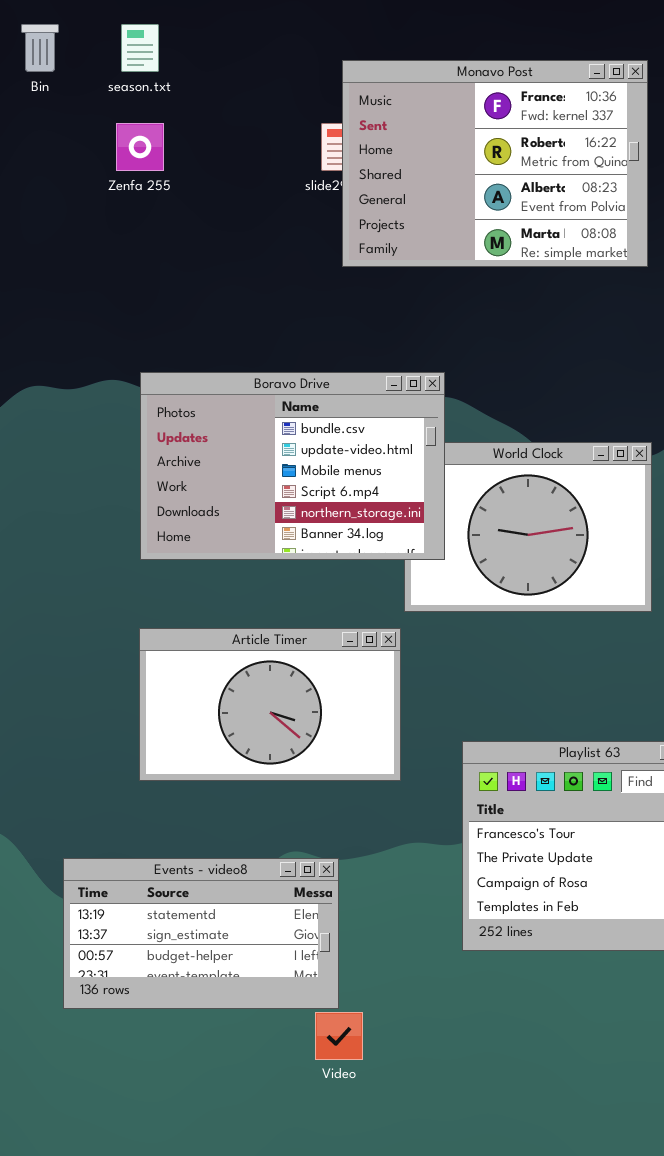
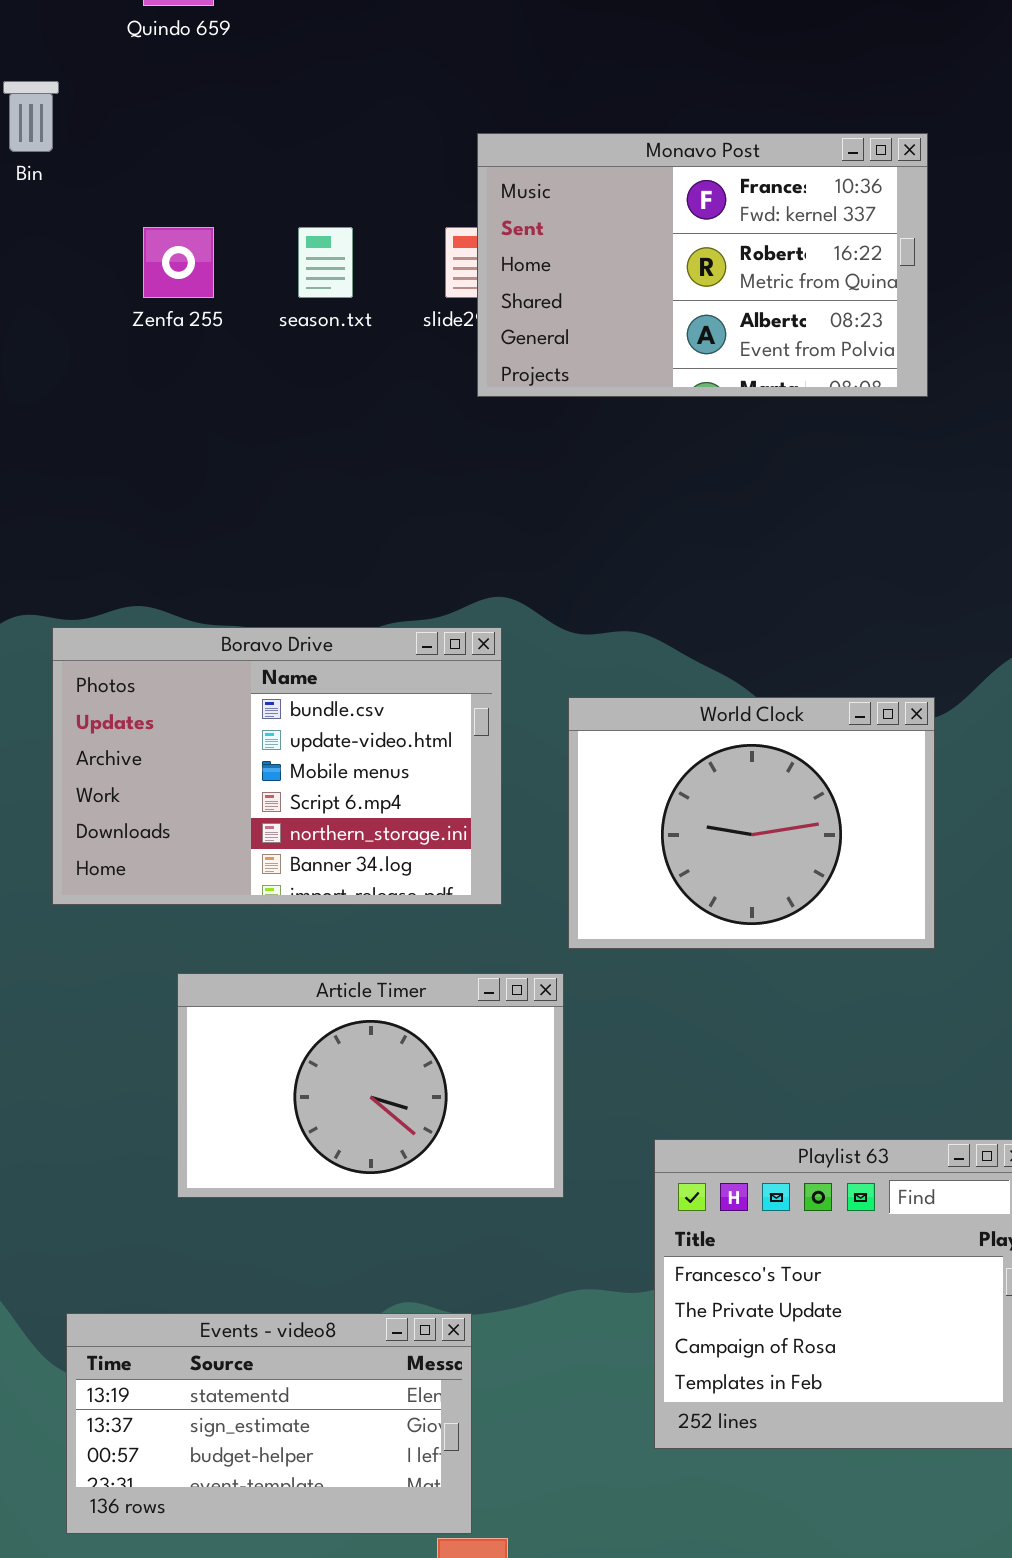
season.txt: [121,24,159,72] -> [298,227,353,298], moved
Monavo Post: [342,60,648,267] -> [477,133,928,397], resized
Boravo Drive: [140,372,445,560] -> [52,627,502,905], moved

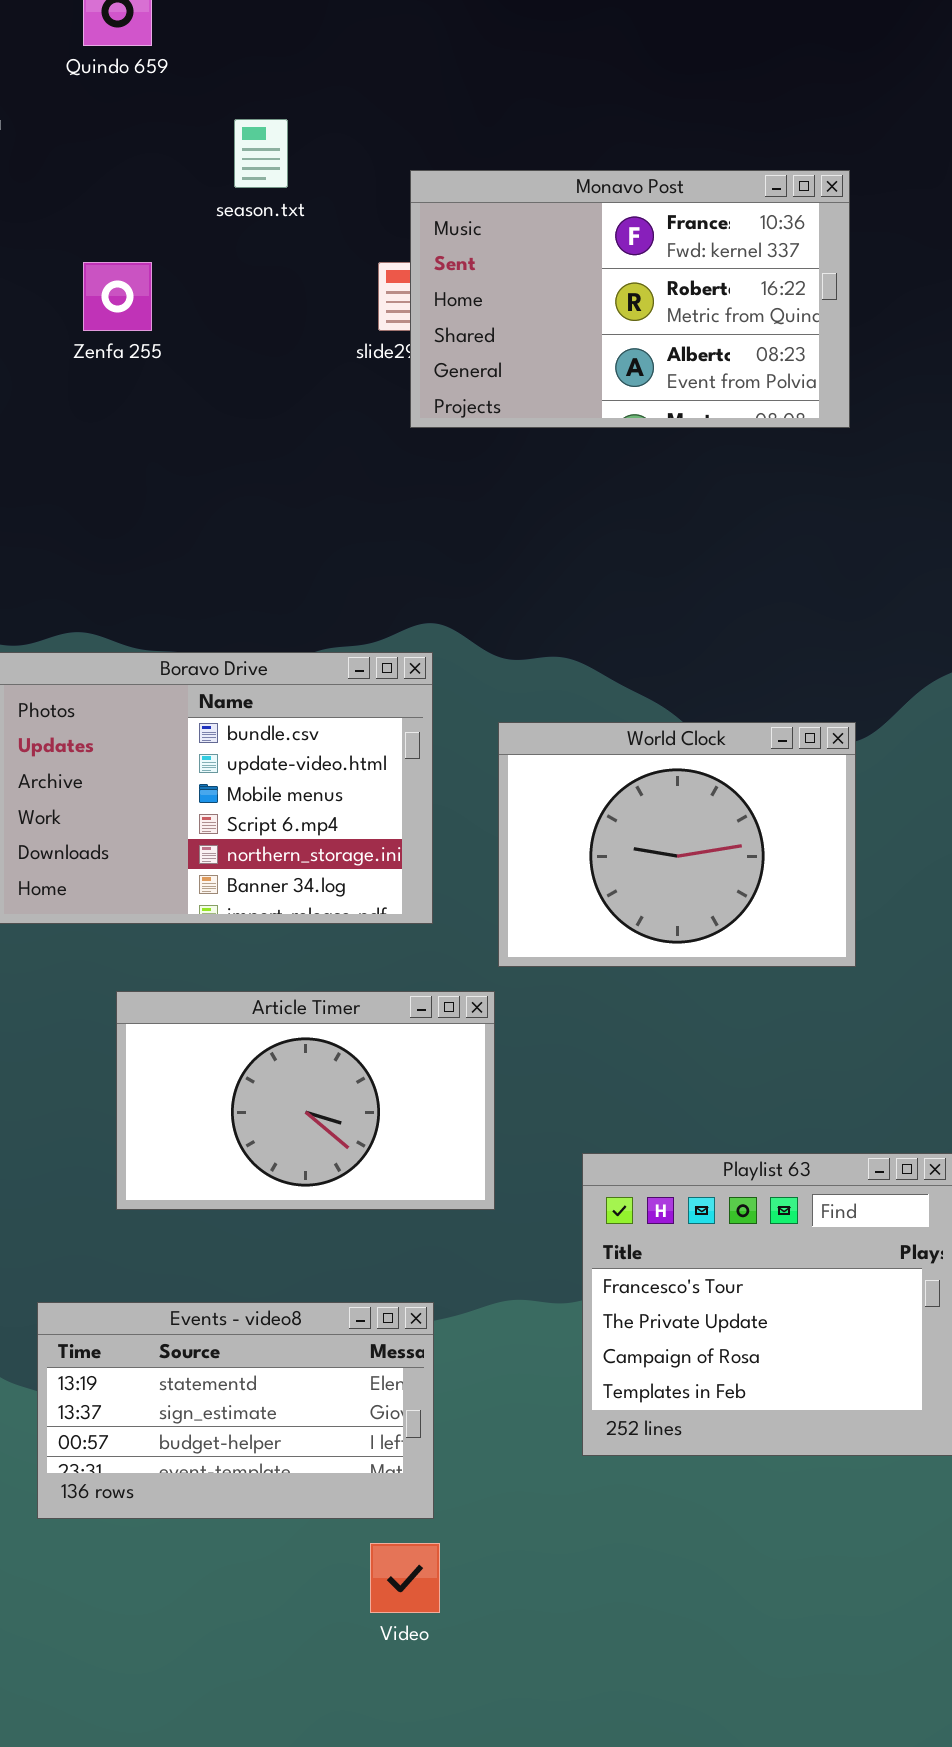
season.txt: [298,227,353,298] -> [234,119,288,188], moved
Events - video8: [66,1313,472,1534] -> [37,1302,434,1519], moved

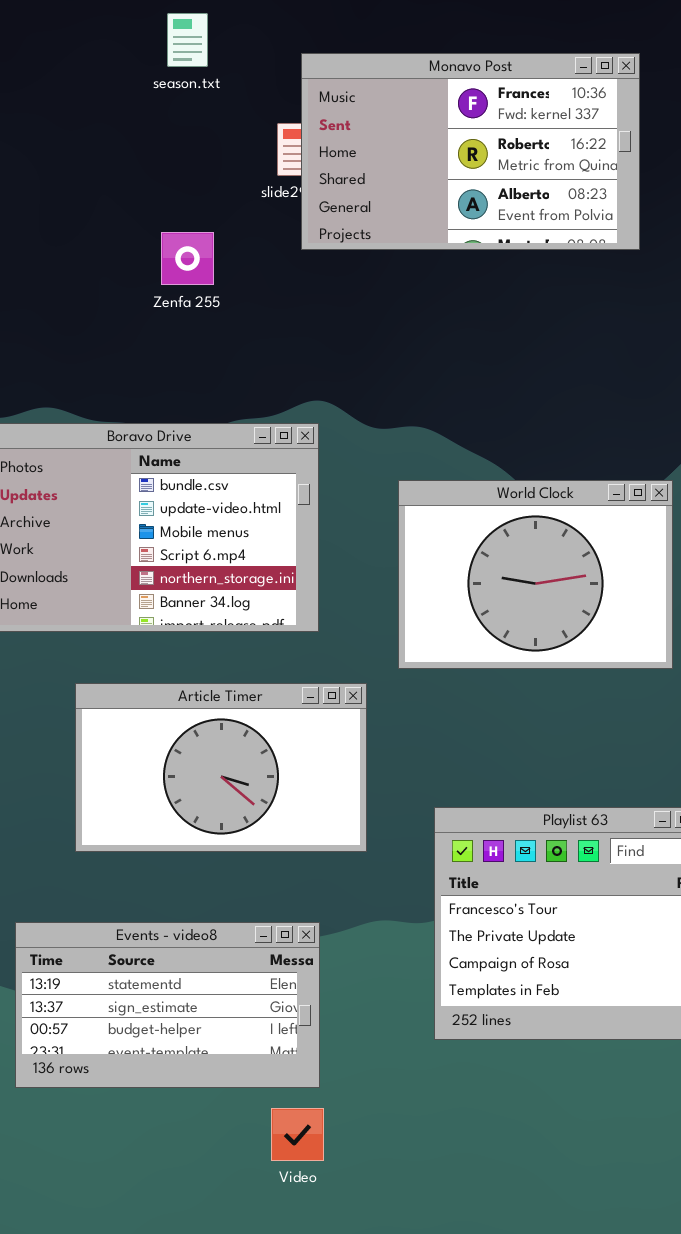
Zenfa 255: [83,262,152,331] -> [161,232,214,285], moved
World Clock: [498,722,856,967] -> [398,480,673,669], moved

